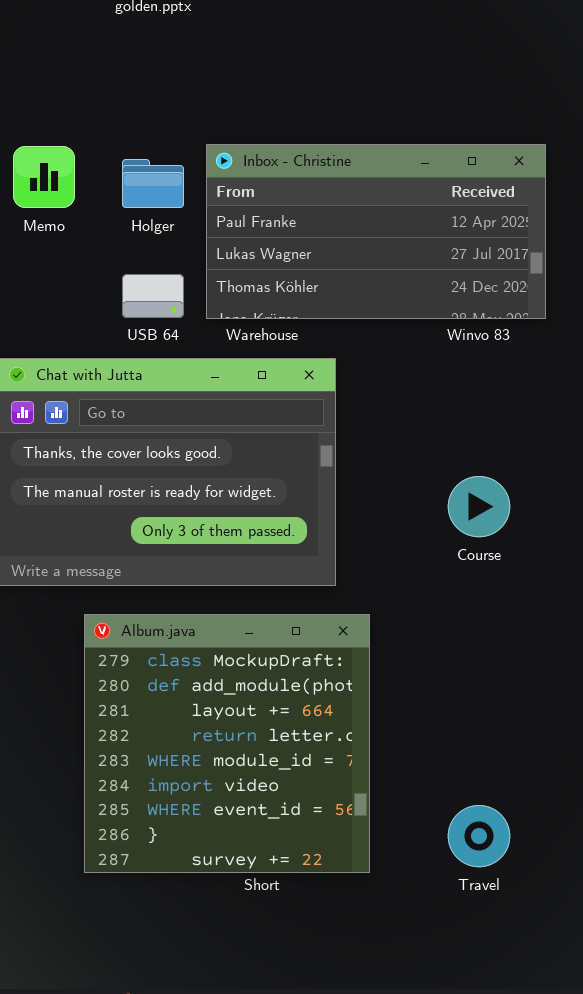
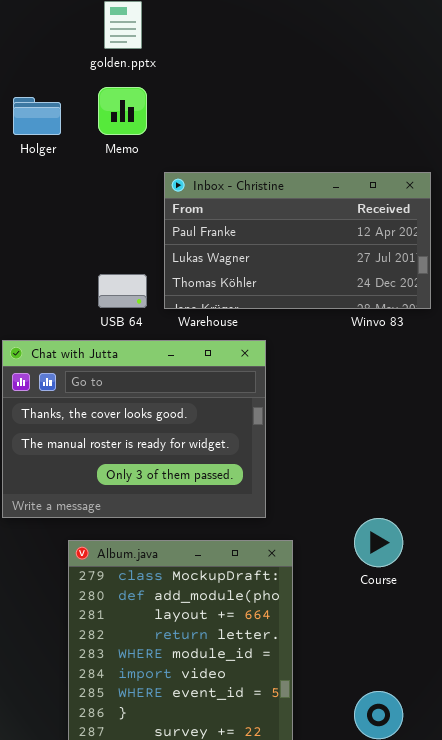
Memo: [13,146,75,208] -> [98,87,147,135], moved
Holger: [122,159,184,208] -> [13,97,61,135], moved
Course: [448,476,510,537] -> [354,518,403,567], moved

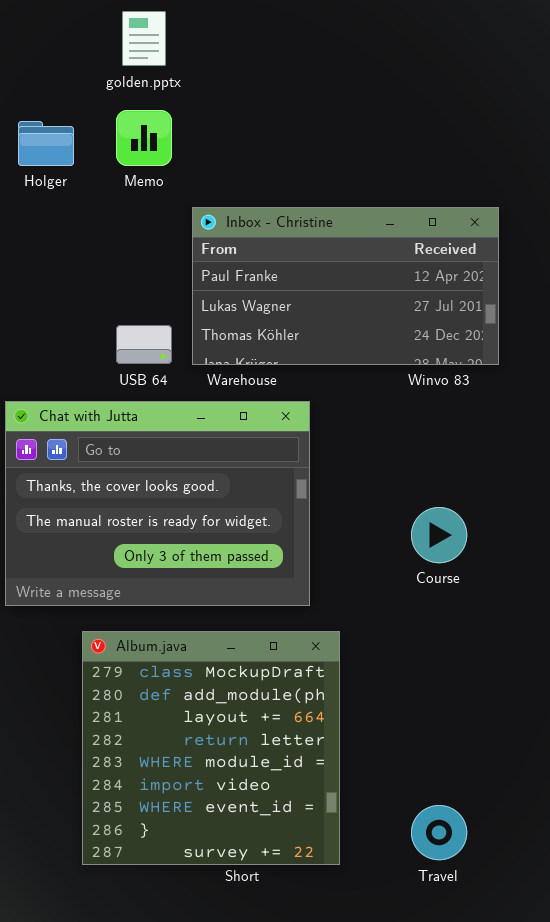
Course: [354,518,403,567] -> [411,507,467,563], moved

